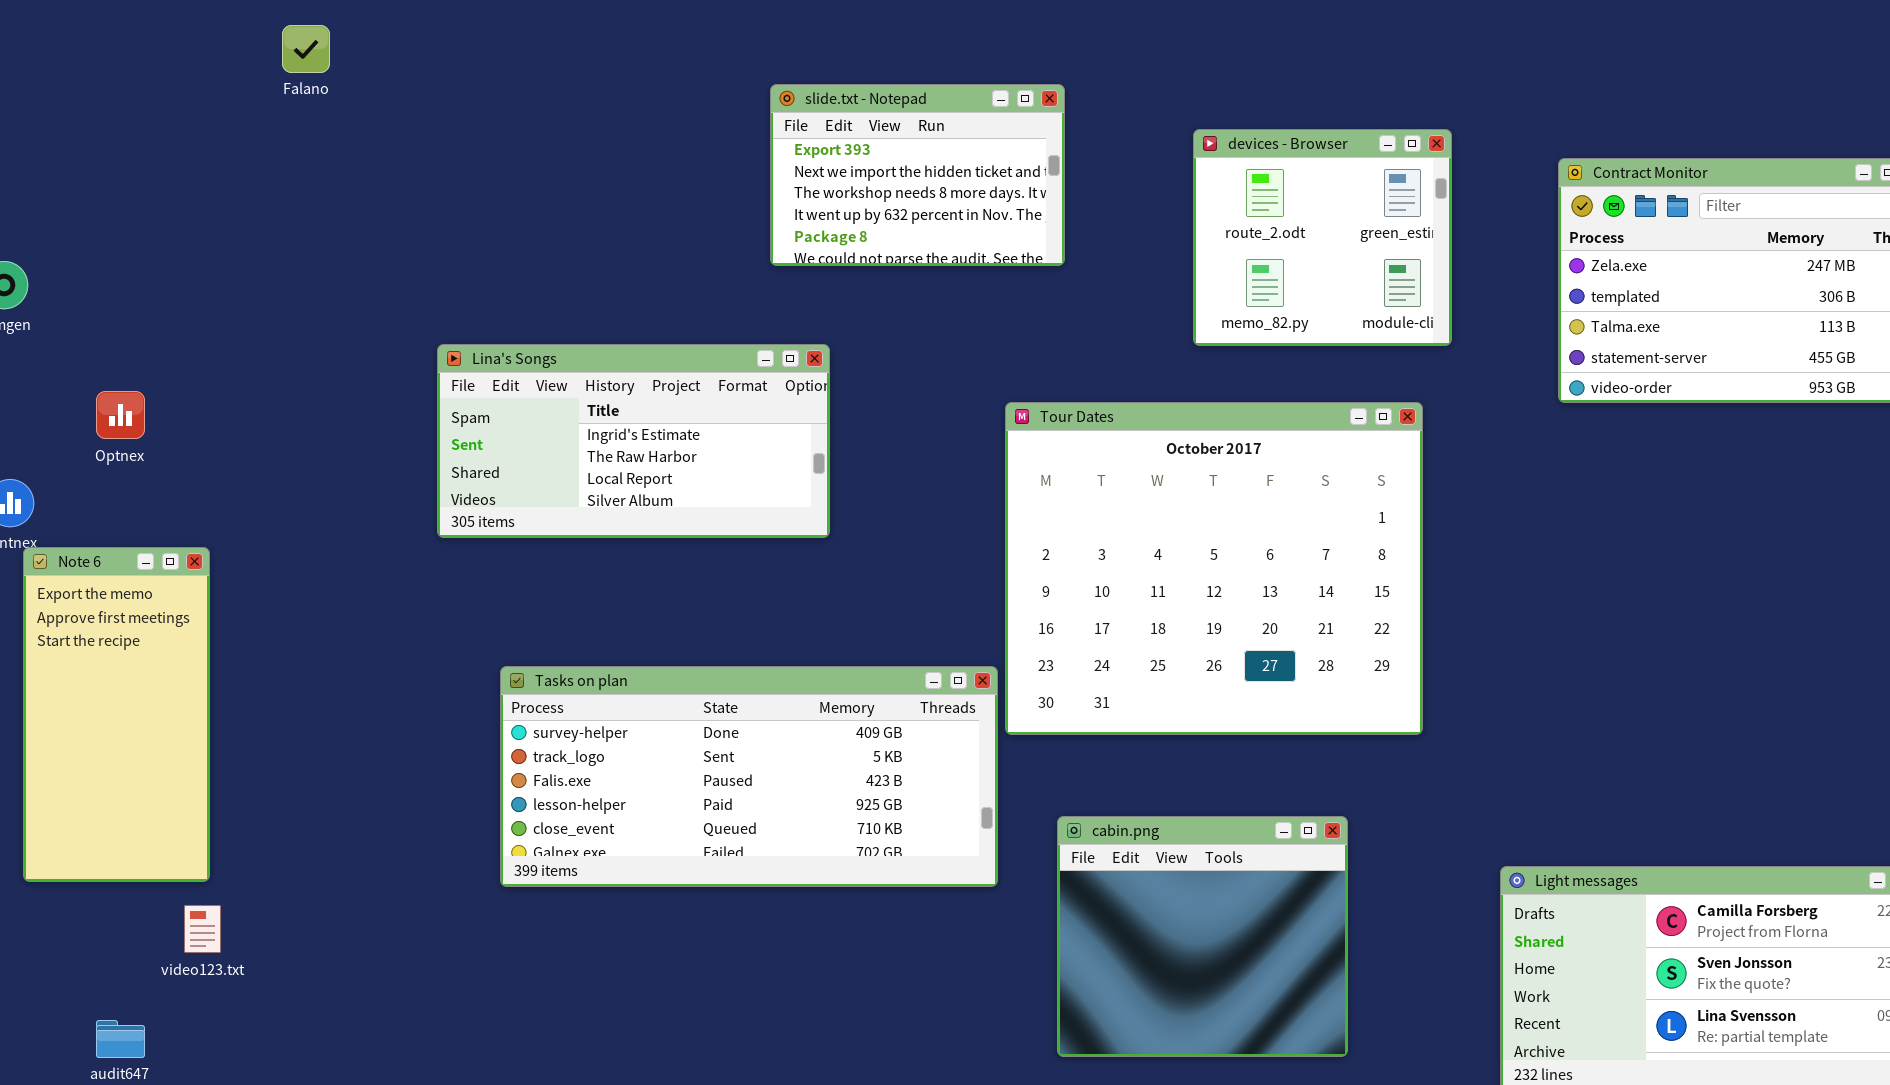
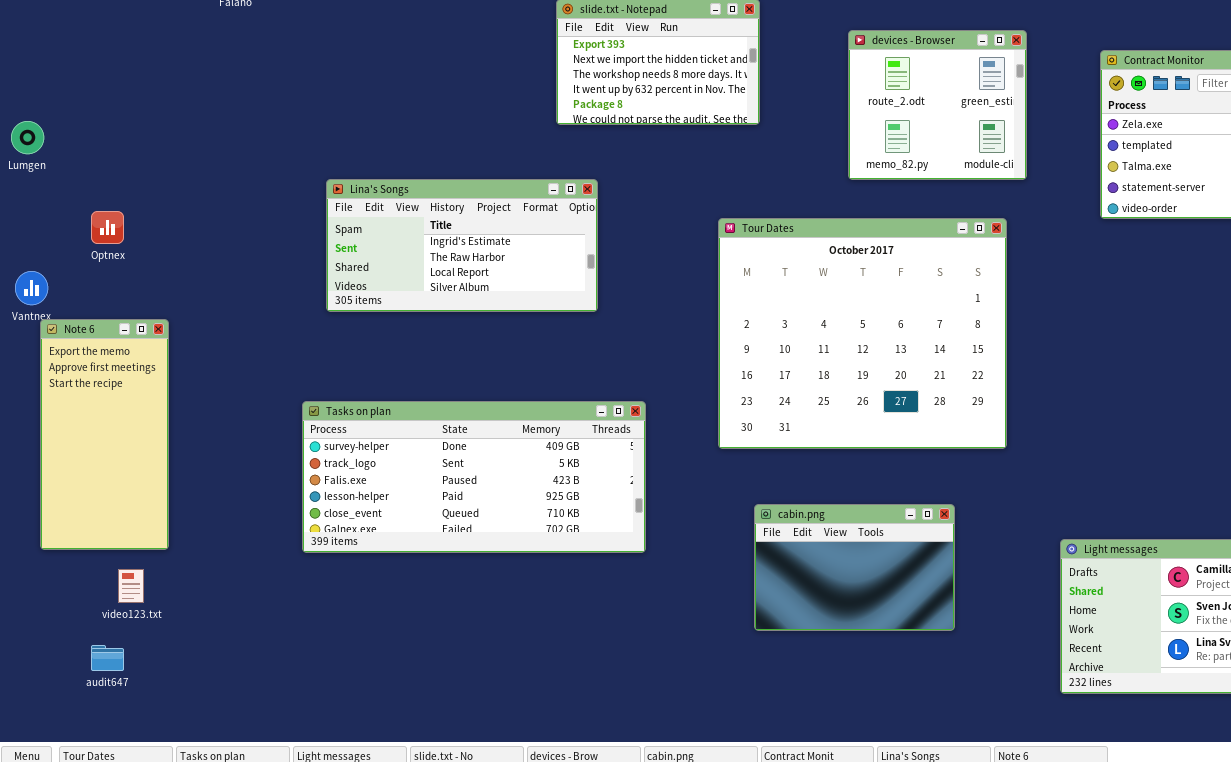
Tasks on plan: [500,666,998,887] -> [302,401,646,553], moved
cabin.png: [1057,816,1348,1057] -> [754,504,955,631], resized
video123.txt: [184,905,221,953] -> [118,569,144,603], moved

